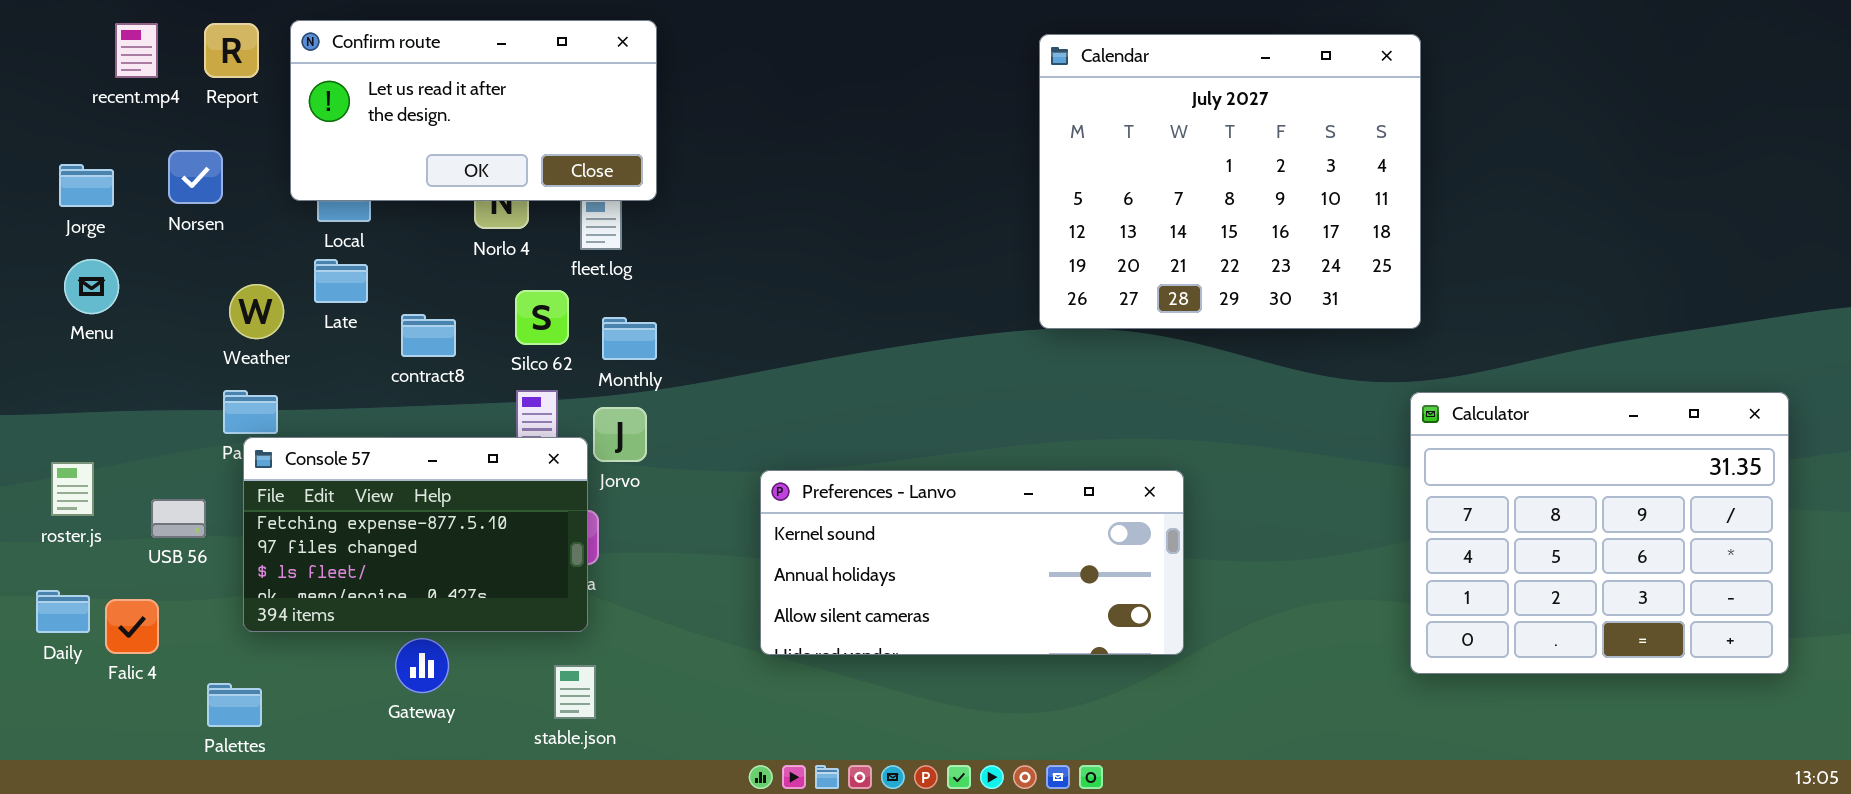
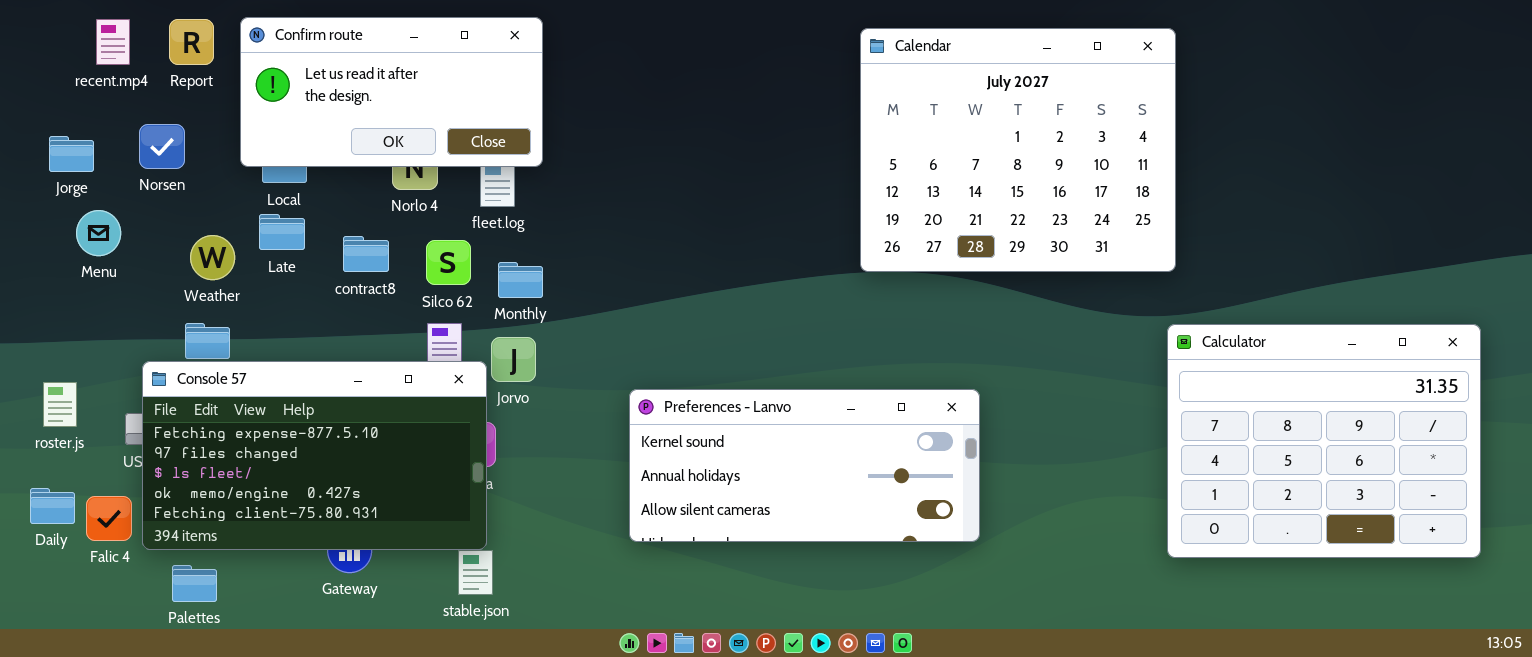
Menu: [64,259,119,314] -> [76,210,121,256], moved
contract8: [401,314,456,357] -> [343,236,389,272], moved
Console 57: [243,437,588,632] -> [142,361,487,550], resized

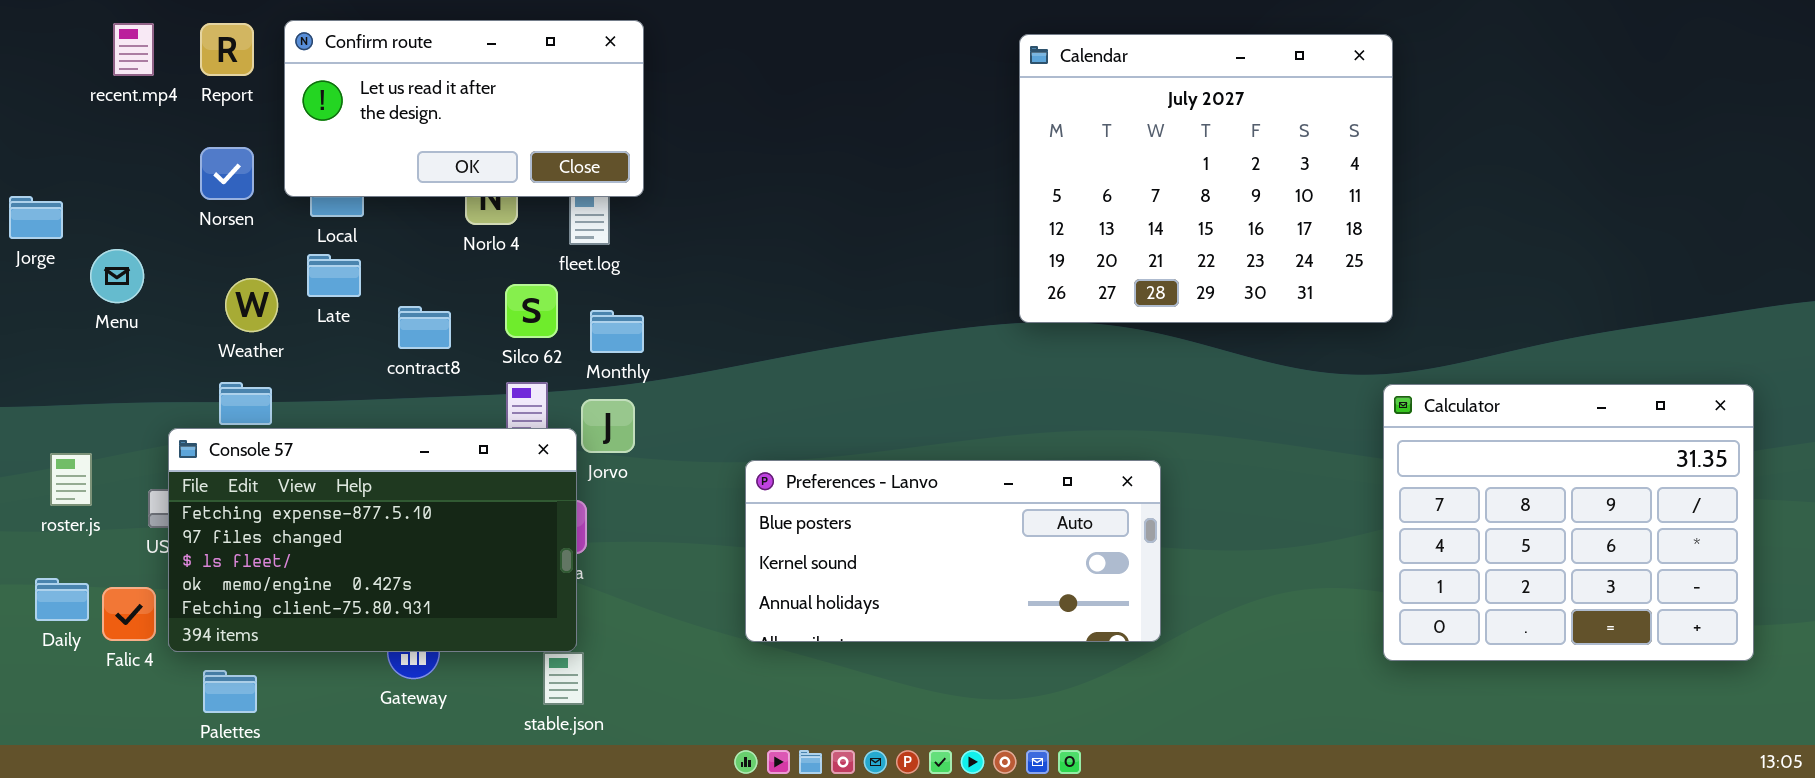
Norsen: [139,124,185,169] -> [200,147,254,200], moved
Jorge: [49,136,94,172] -> [9,196,63,239], moved
contract8: [343,236,389,272] -> [398,306,451,349], moved
Preferences - Lanvo: [629,389,980,542] -> [745,460,1161,642], scrolled up 1 row

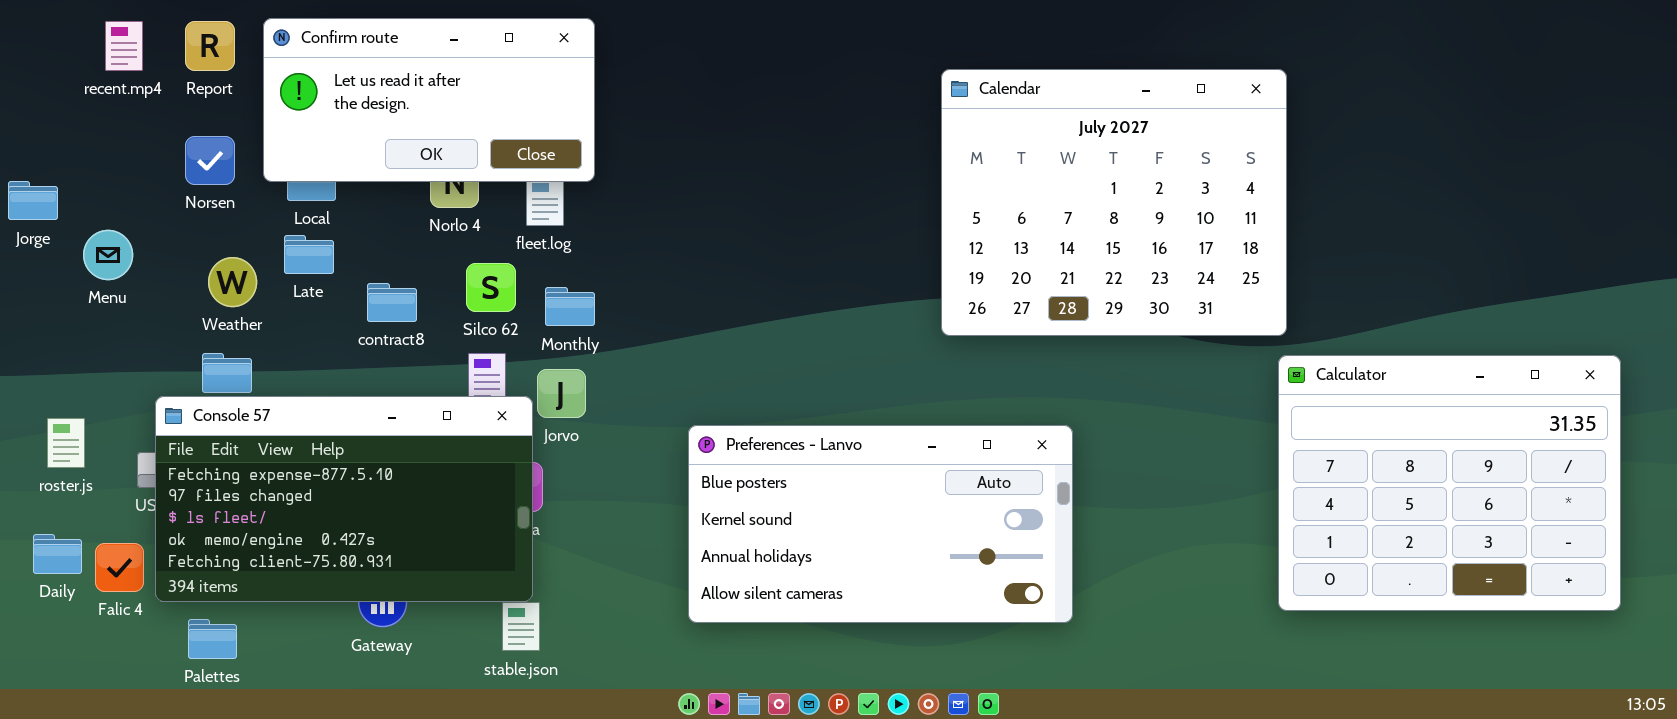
Calendar: [1019,34,1393,323] -> [941,69,1287,336], moved
Preferences - Lanvo: [745,460,1161,642] -> [688,425,1073,623], resized

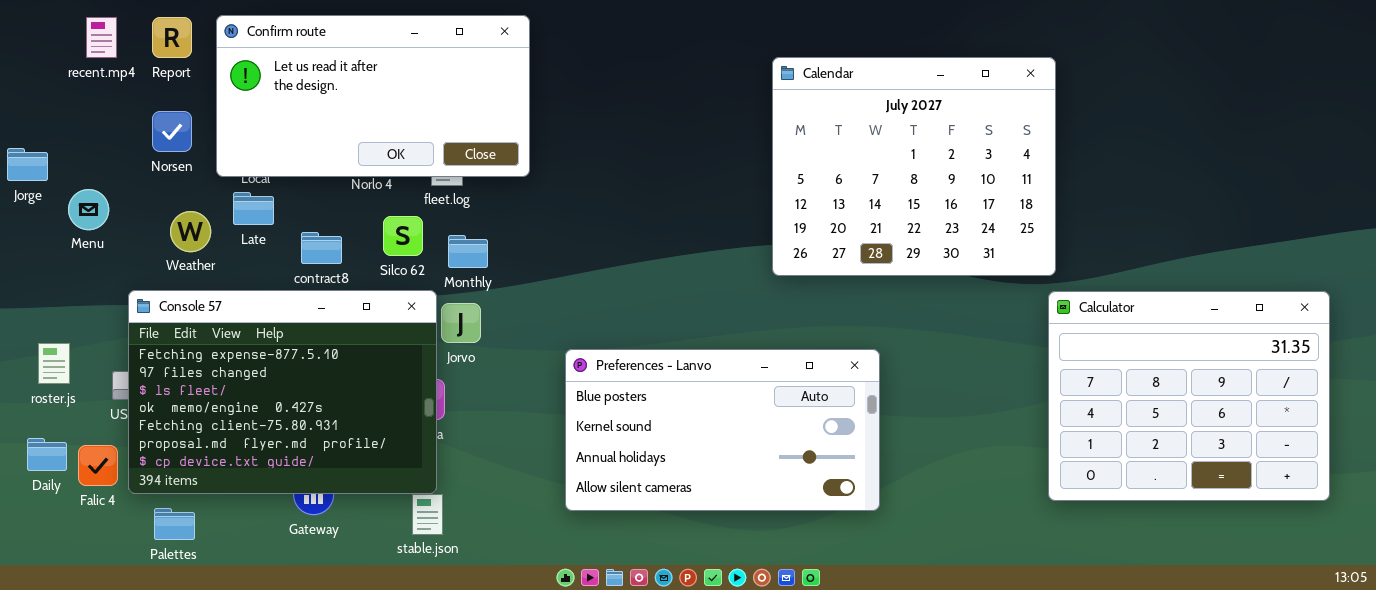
Confirm route: [263,18,595,182] -> [216,15,530,177], resized
Console 57: [155,396,533,602] -> [128,290,437,494], resized

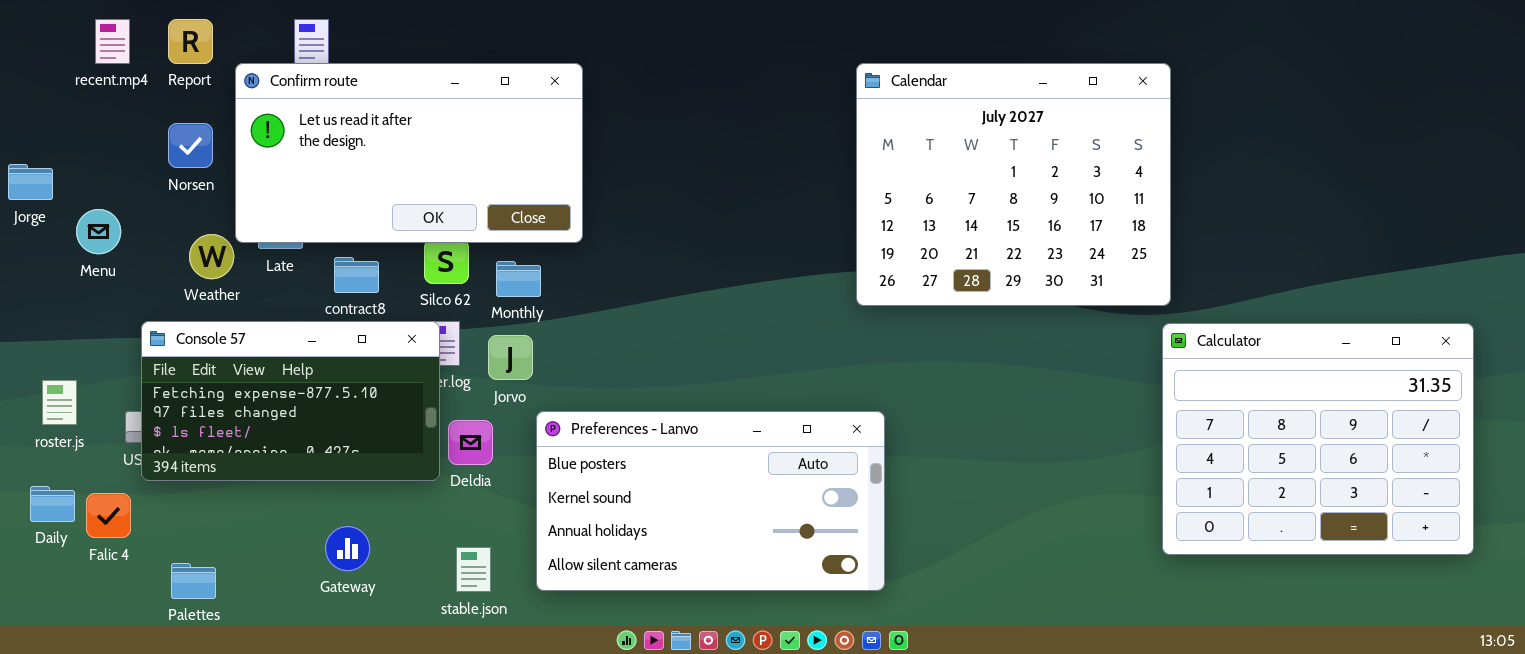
Confirm route: [216,15,530,177] -> [235,63,583,243], moved
Console 57: [128,290,437,494] -> [141,321,440,481], resized
Preferences - Lanvo: [565,349,880,511] -> [536,411,885,591], moved

